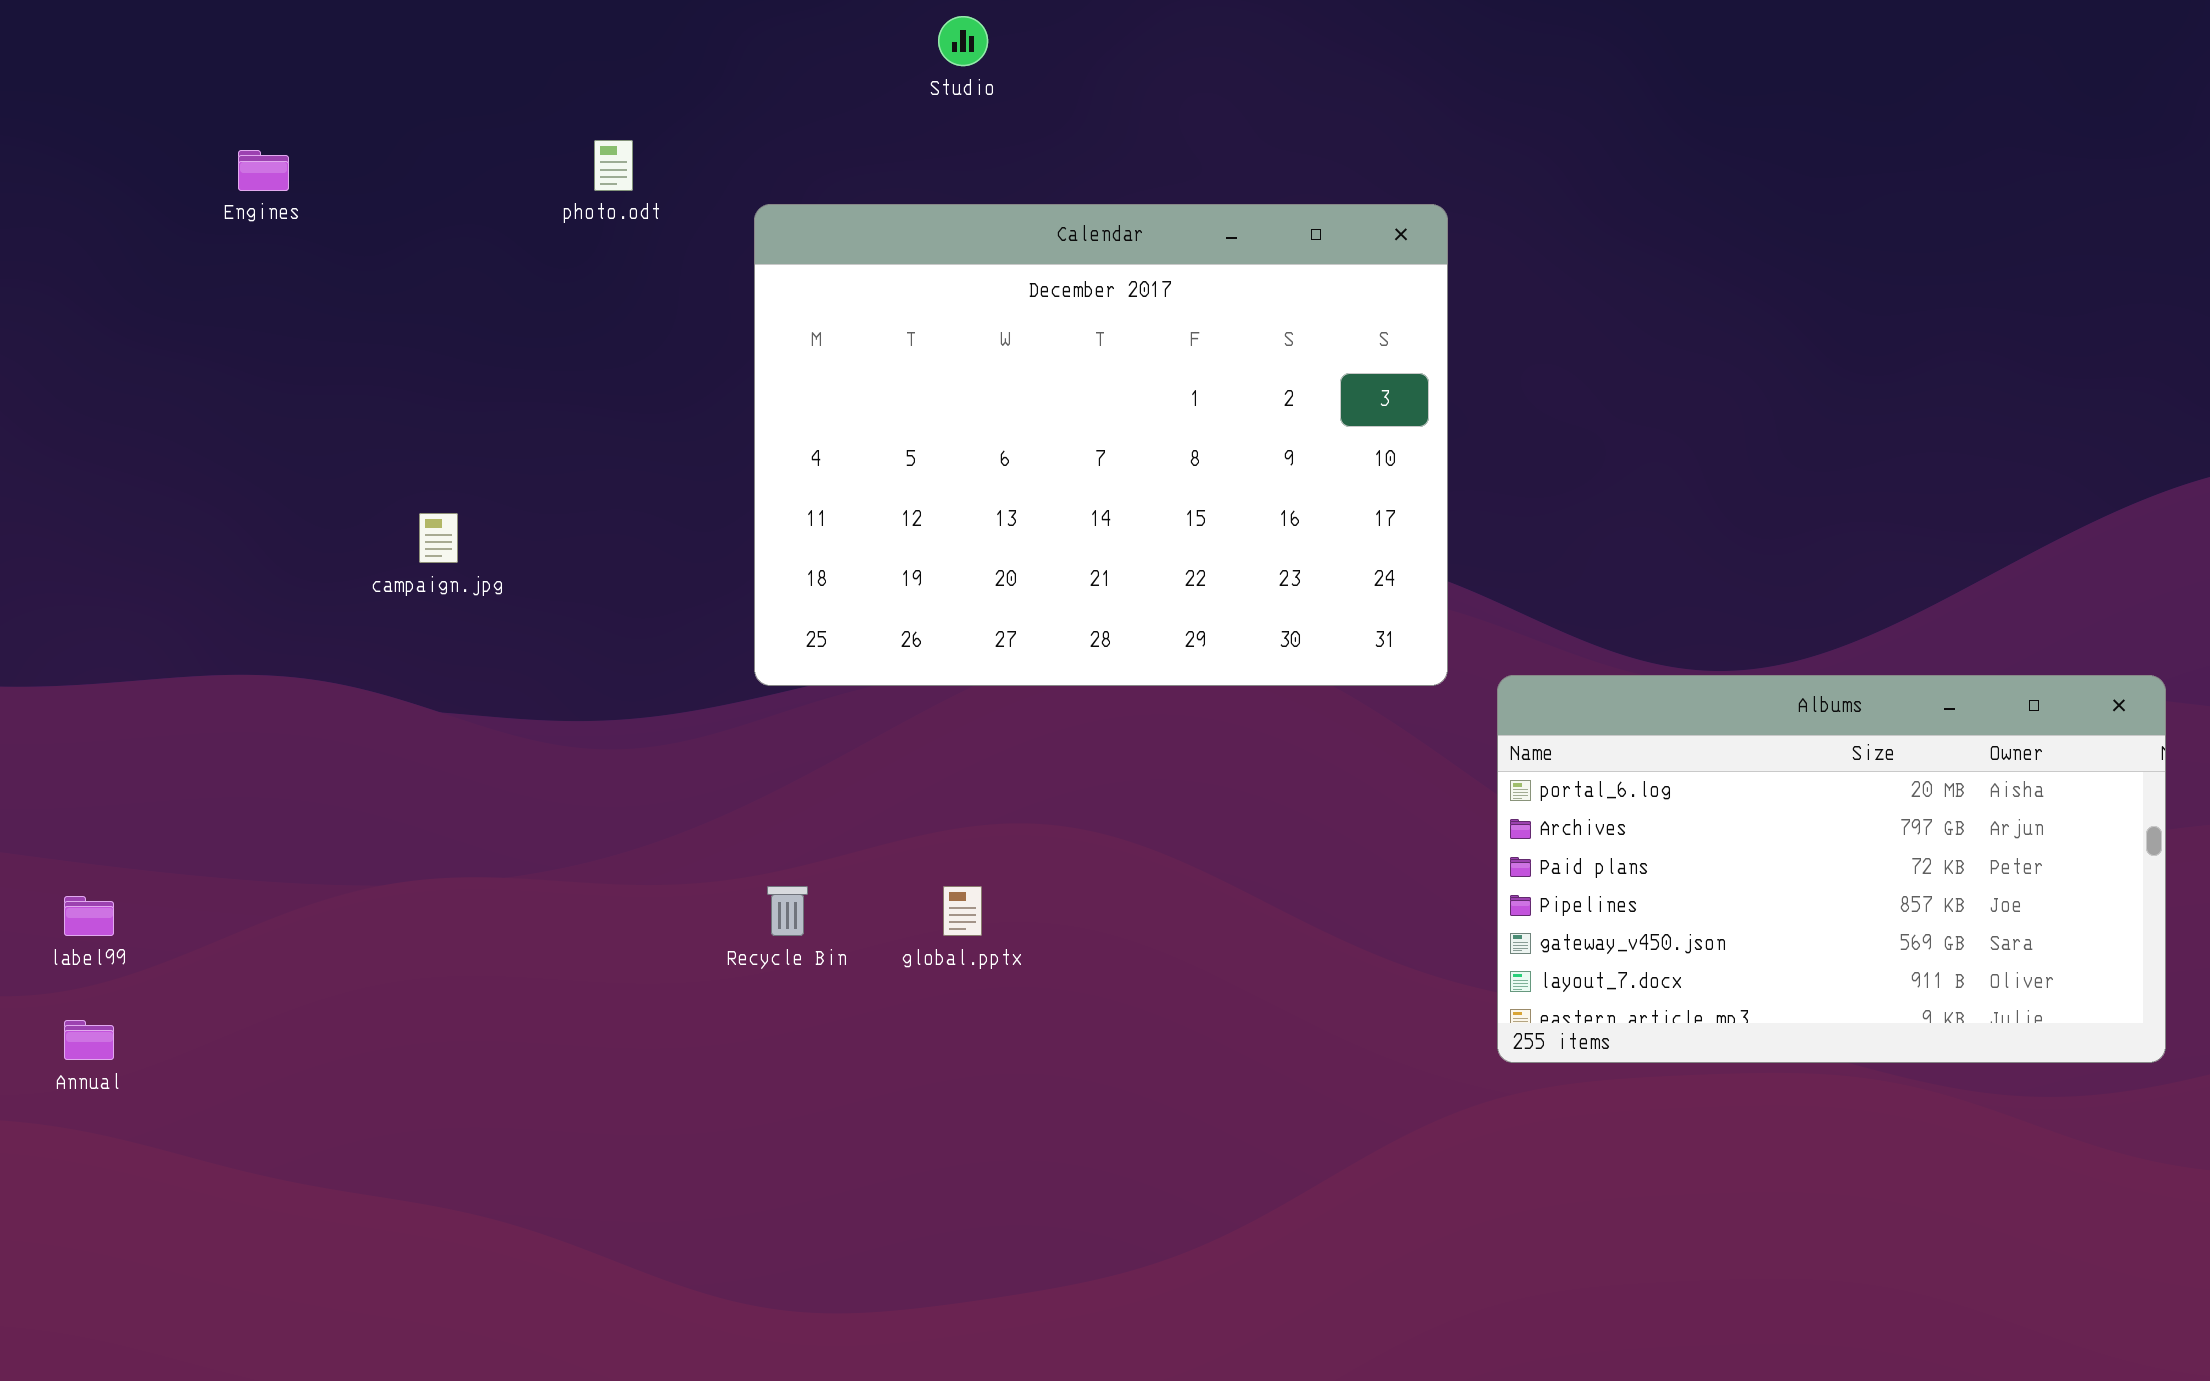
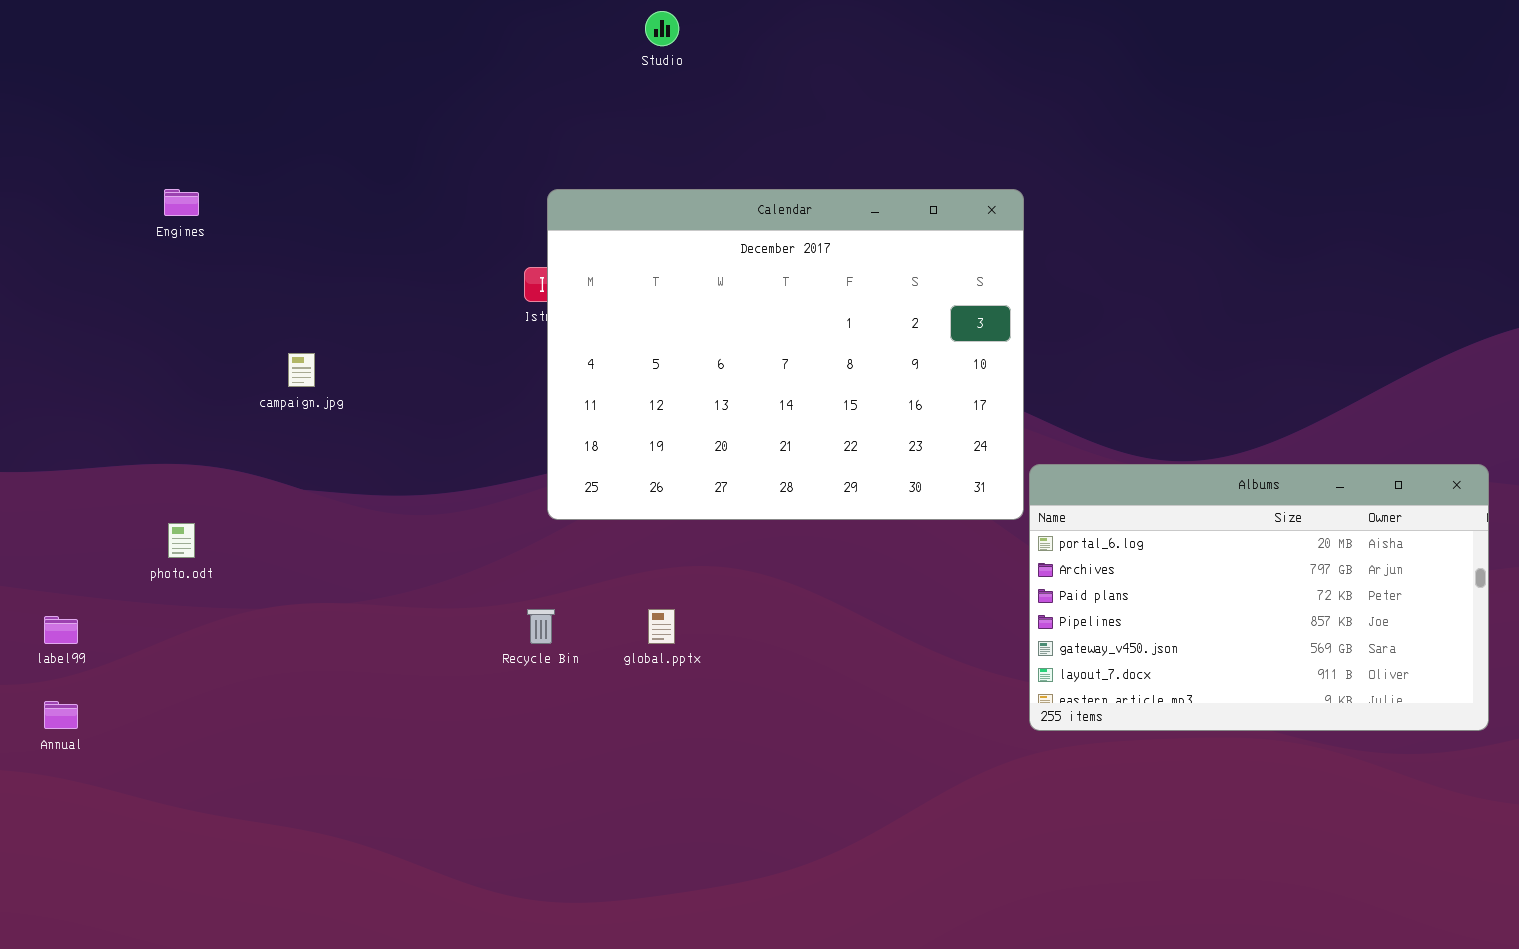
photo.odt: [594,140,633,191] -> [168,523,195,558], moved
Engines: [238,150,289,191] -> [164,189,199,216], moved
Calendar: [754,204,1448,686] -> [547,189,1024,520], moved

